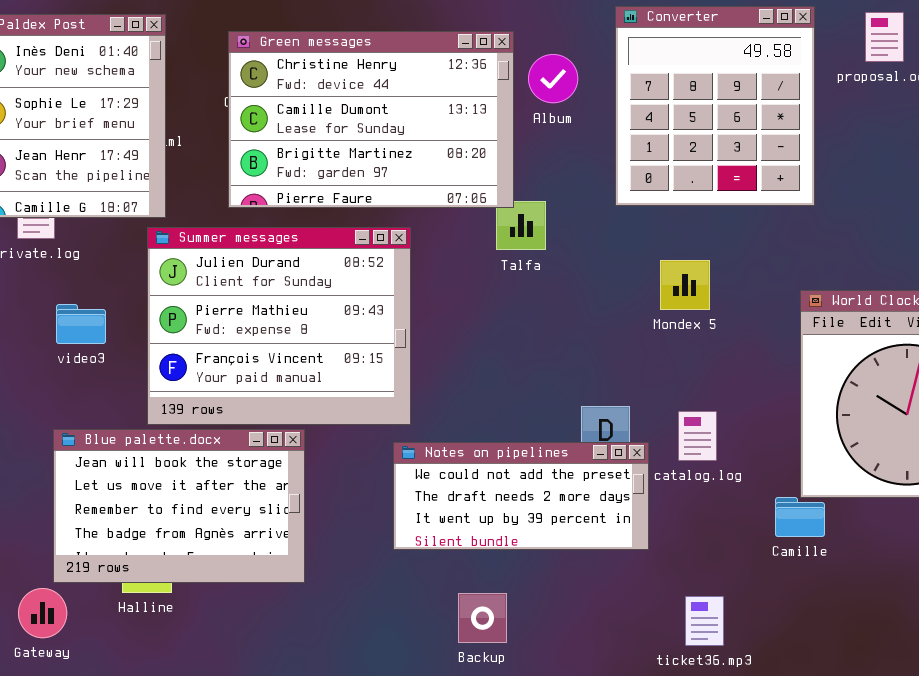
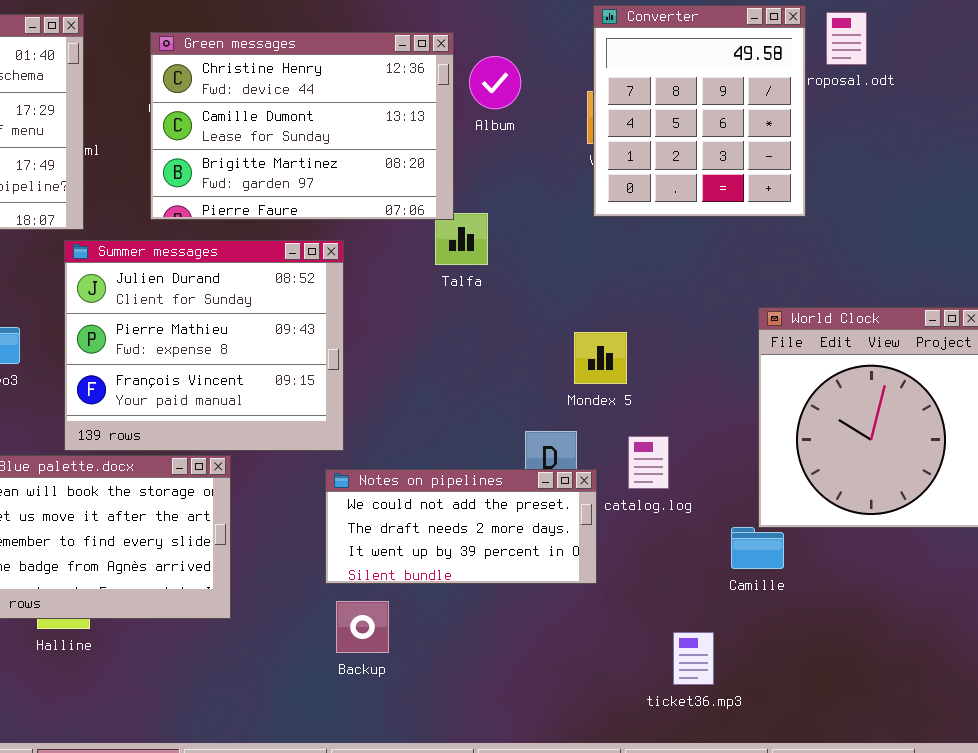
Converter: [615,6,815,206] -> [593,5,806,217], moved
Mondex 5: [660,260,710,310] -> [574,332,627,384], moved
Backup: [458,593,507,643] -> [336,601,389,653], moved
ticket36.mp3: [685,596,724,646] -> [673,632,714,685], moved

